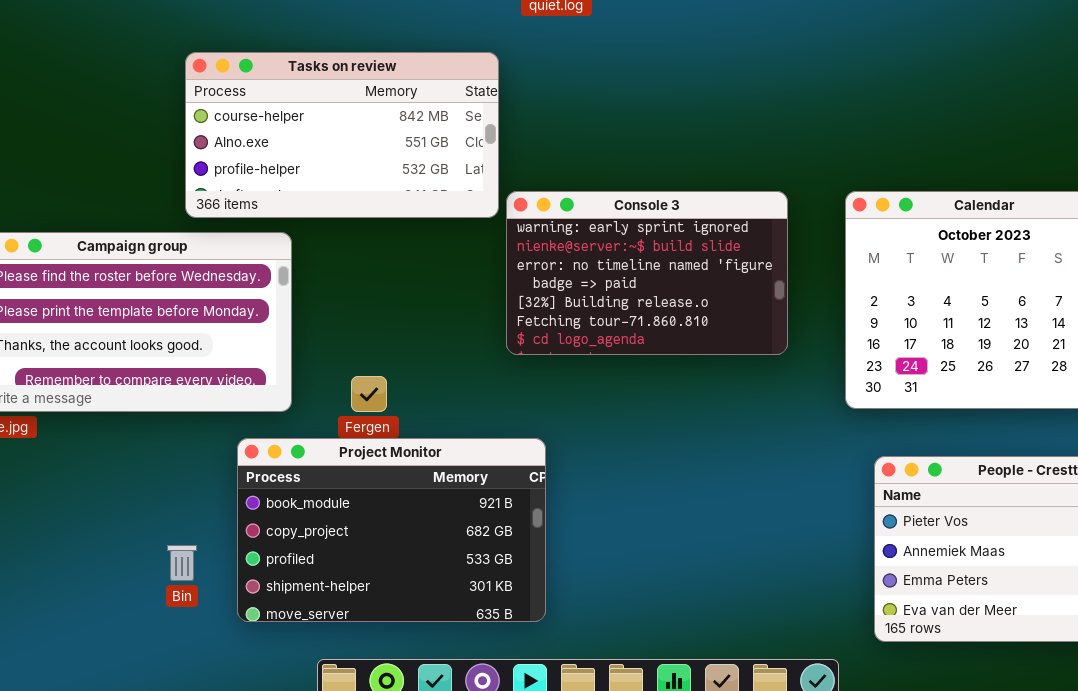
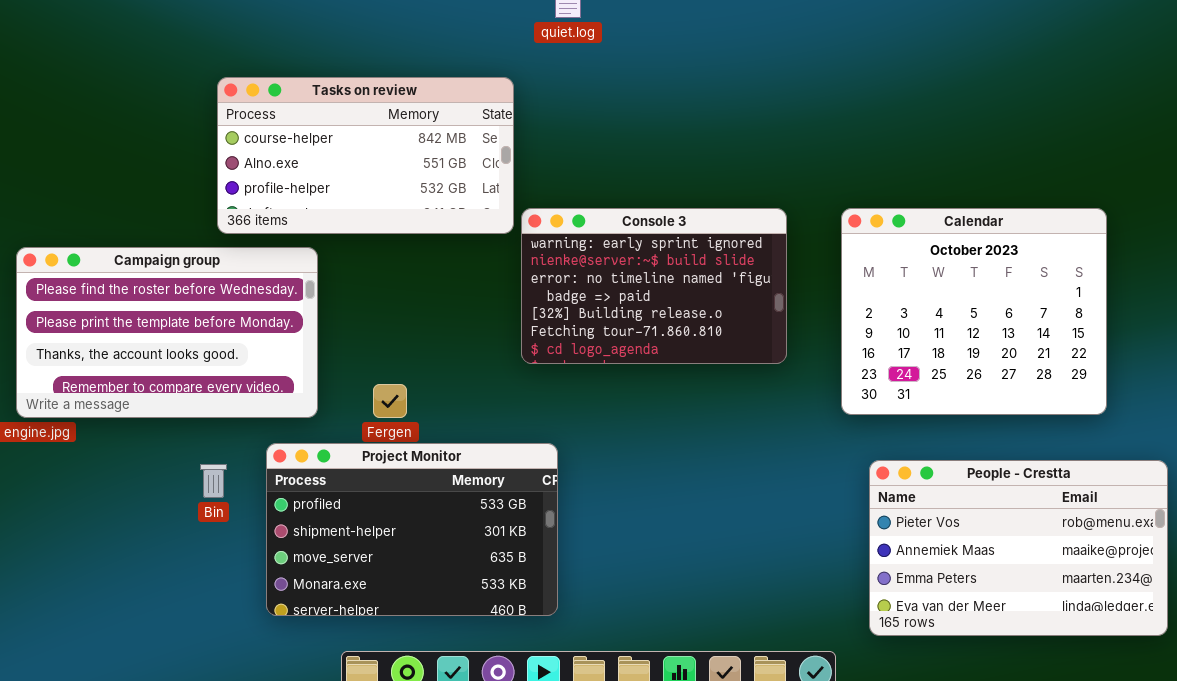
Project Monitor: [237,438,546,622] -> [266,443,558,616], scrolled down 2 rows
Bin: [167,545,197,581] -> [200,464,227,498], moved

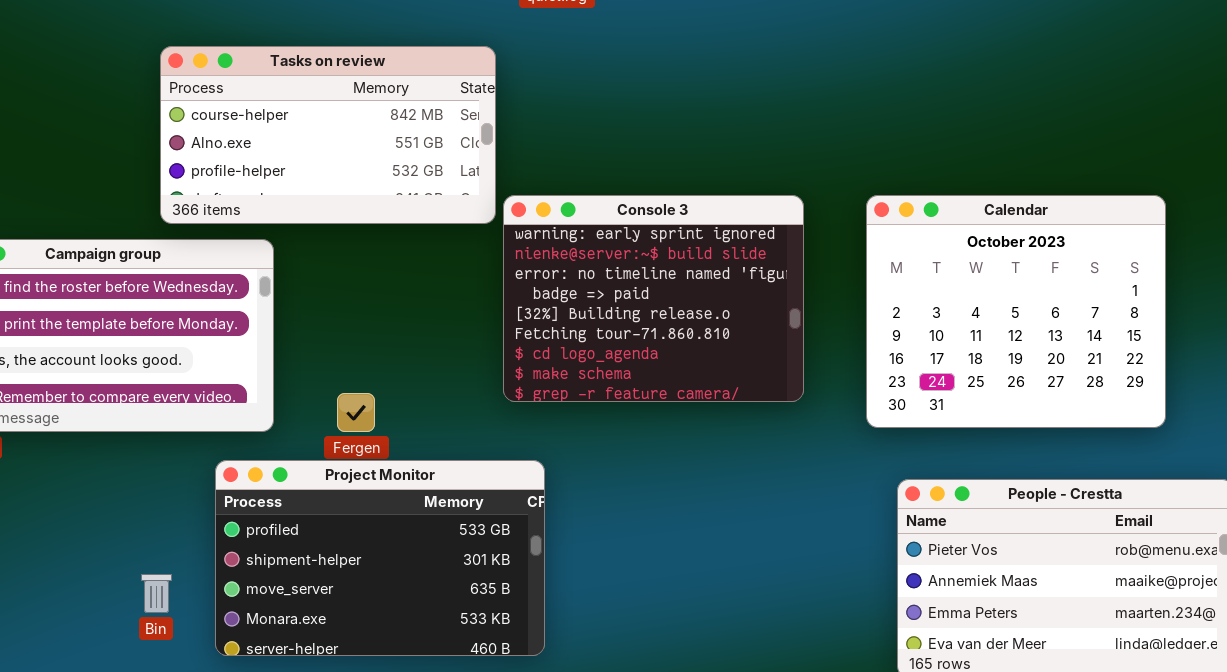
Console 3: [521,208,787,364] -> [503,195,804,402], resized
Bin: [200,464,227,498] -> [141,574,172,613], moved

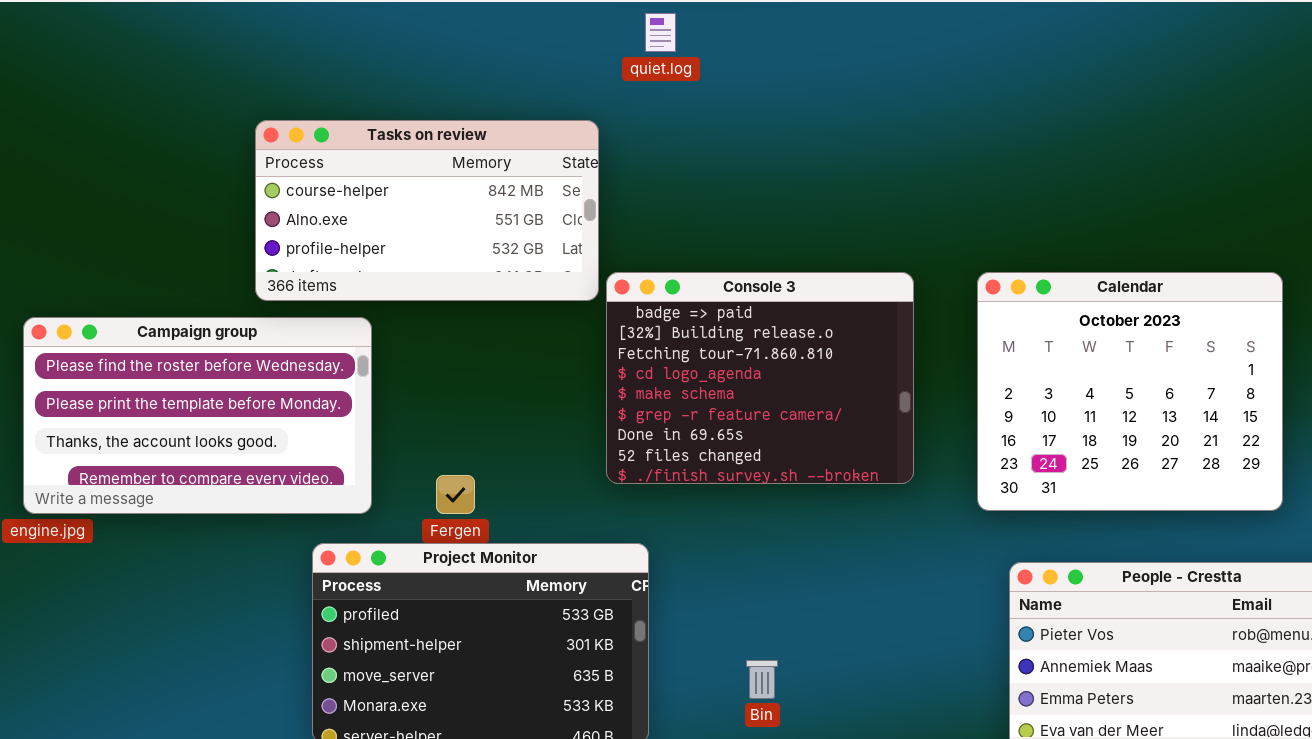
Console 3: [503,195,804,402] -> [606,272,914,484], scrolled down 3 rows
Bin: [141,574,172,613] -> [746,660,778,699], moved

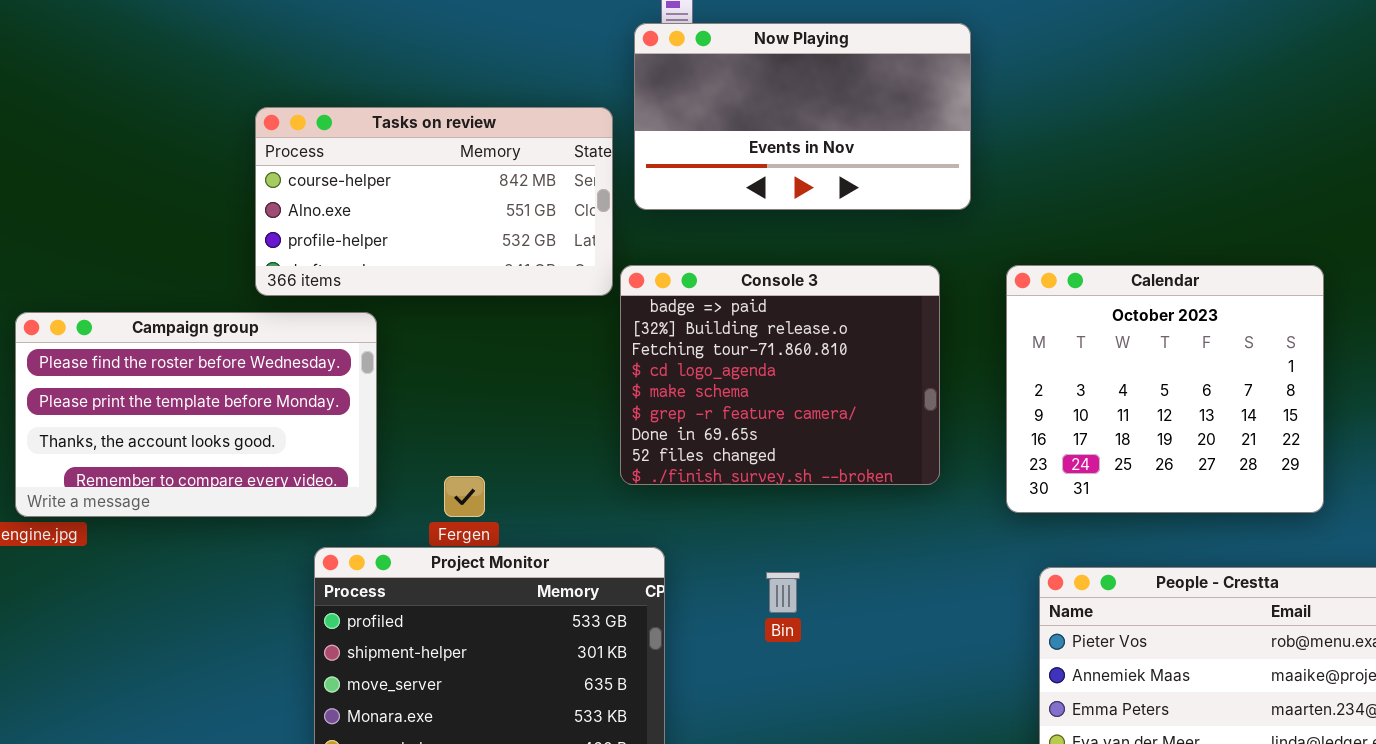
Now Playing: none -> [634,23,971,210], opened
Bin: [746,660,778,699] -> [766,572,800,613], moved

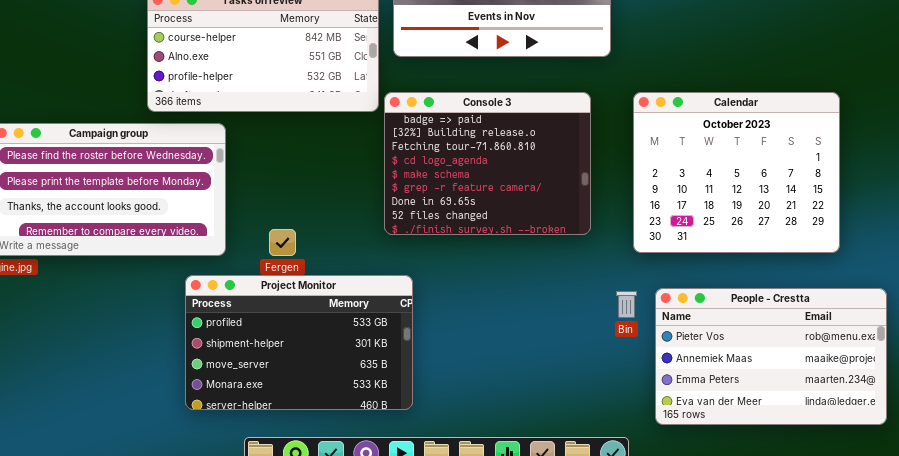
Bin: [766,572,800,613] -> [616,291,637,318], moved

